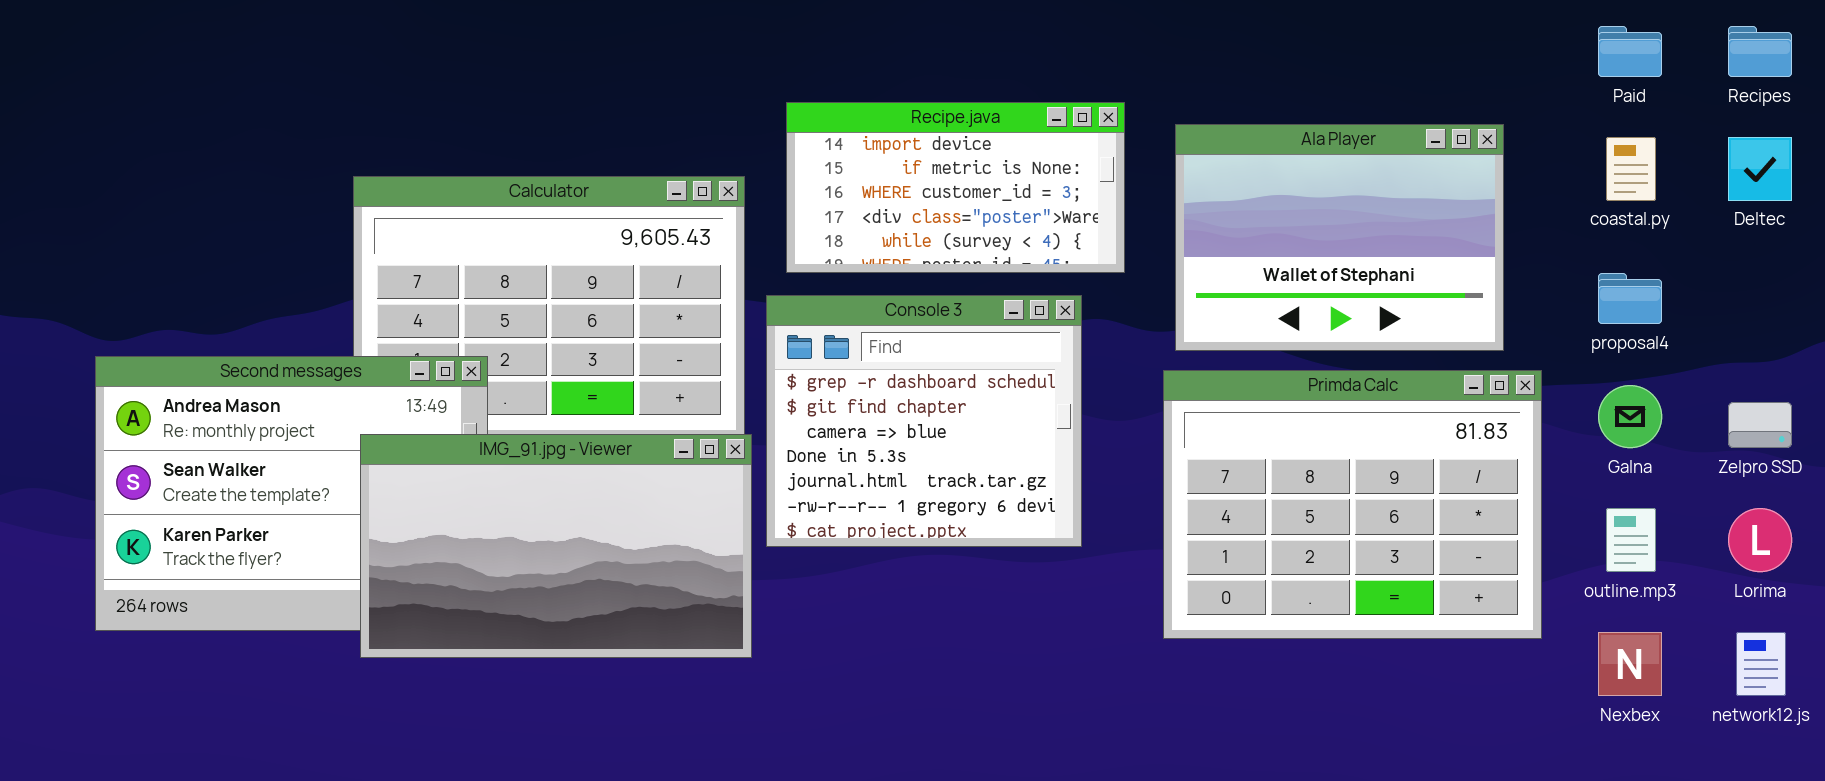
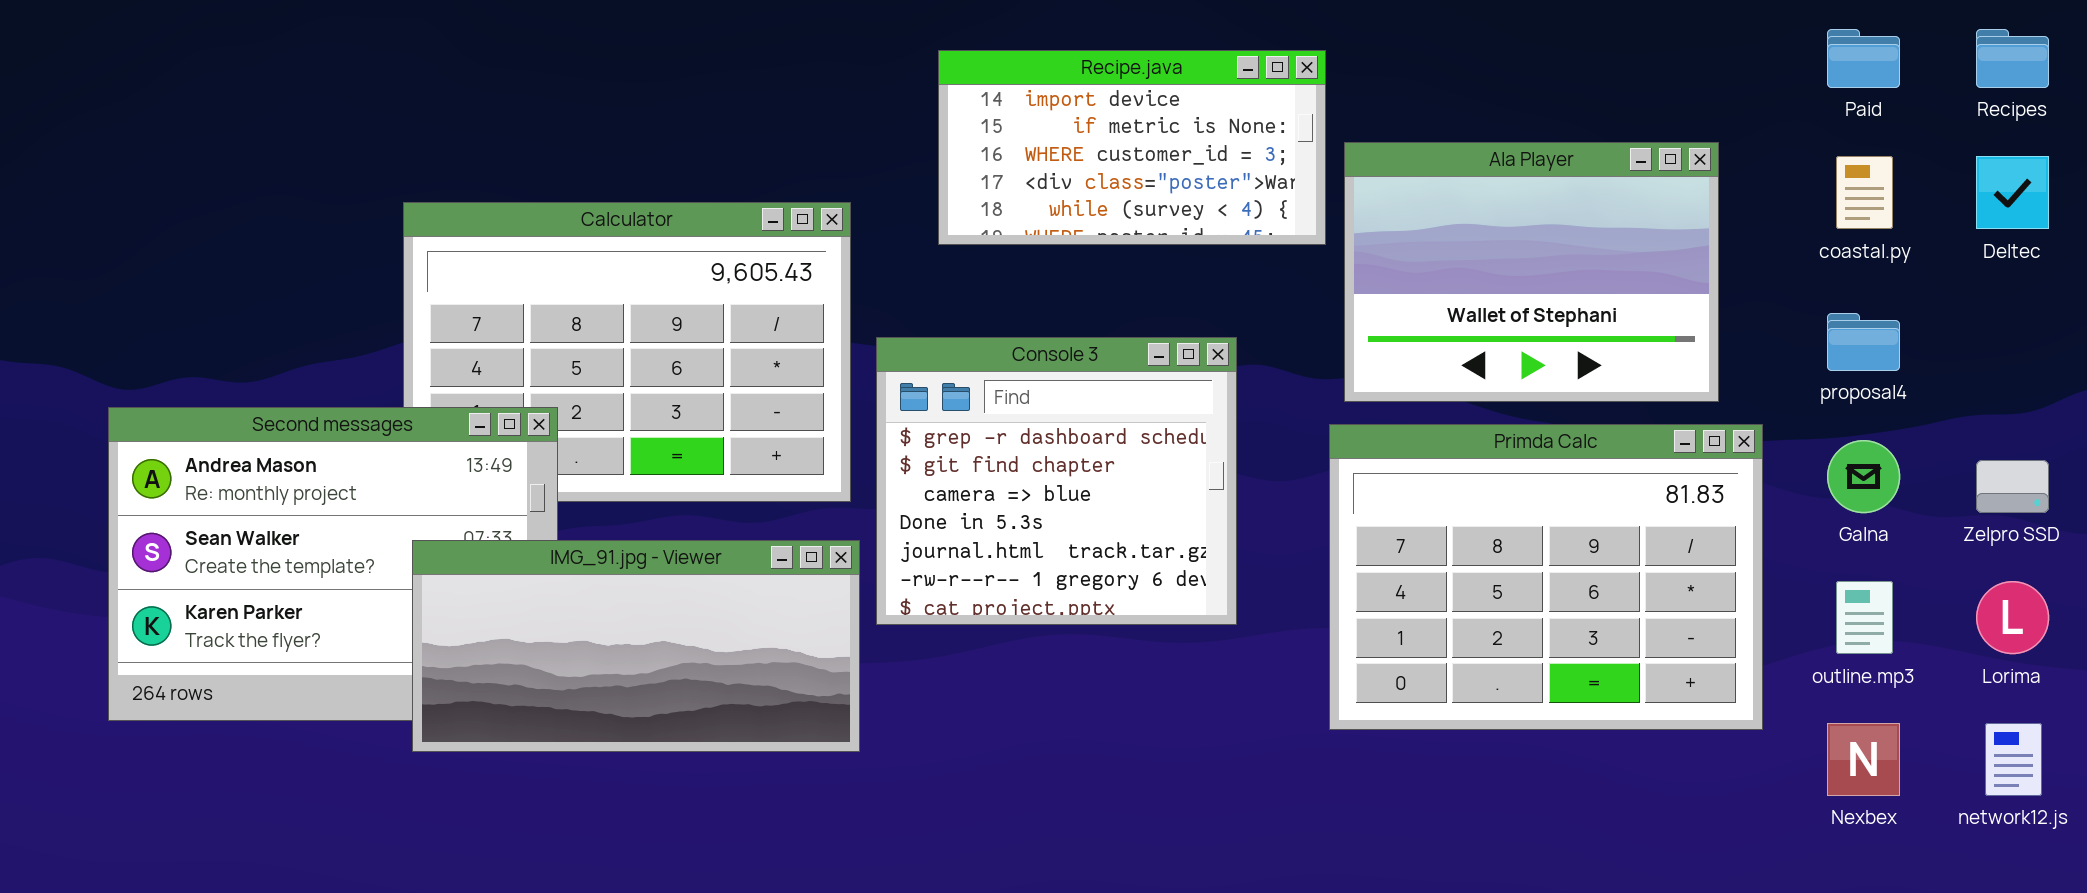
Recipe.java: [786,102,1125,273] -> [938,50,1326,245], moved
IMG_91.jpg - Viewer: [360,434,752,658] -> [412,540,860,752], resized

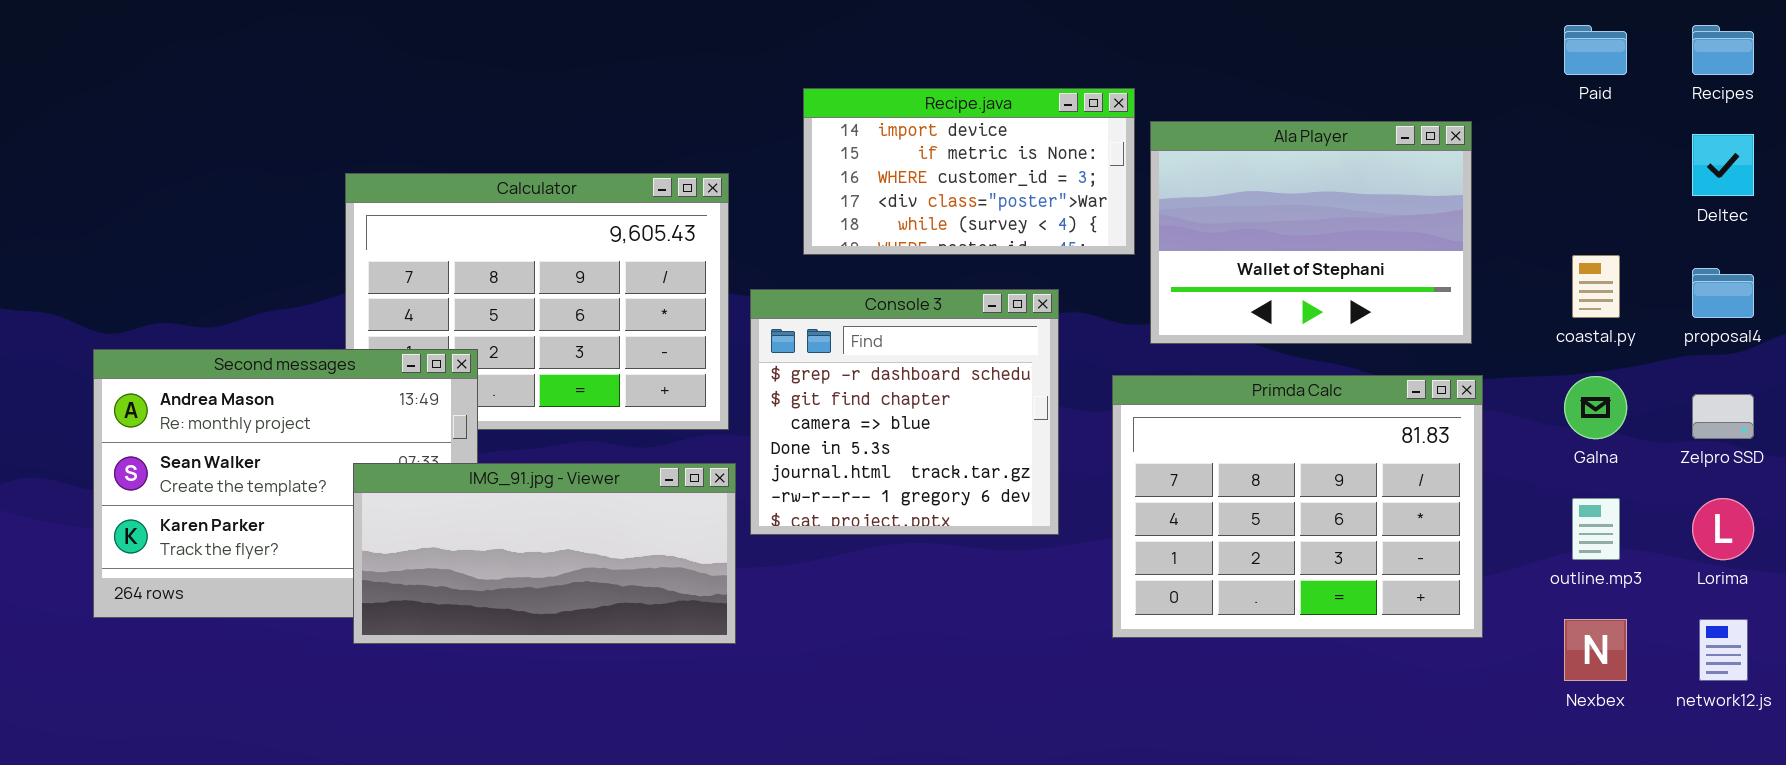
Recipe.java: [938,50,1326,245] -> [803,88,1135,255], moved
coastal.py: [1836,156,1893,229] -> [1572,255,1620,318], moved
proposal4: [1827,313,1900,371] -> [1692,268,1754,318], moved
Primda Calc: [1329,424,1763,730] -> [1112,375,1483,638], moved

